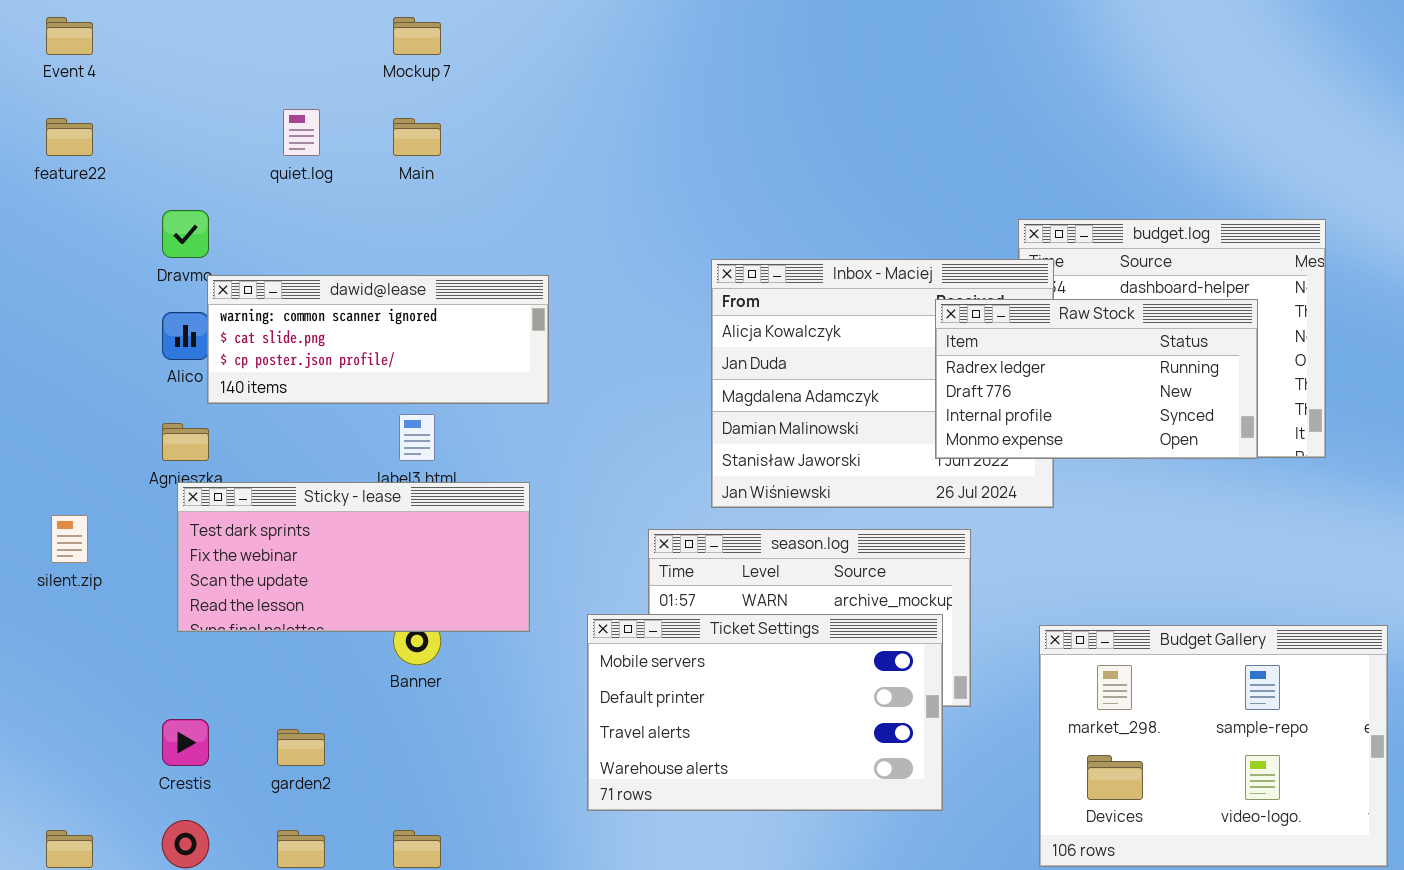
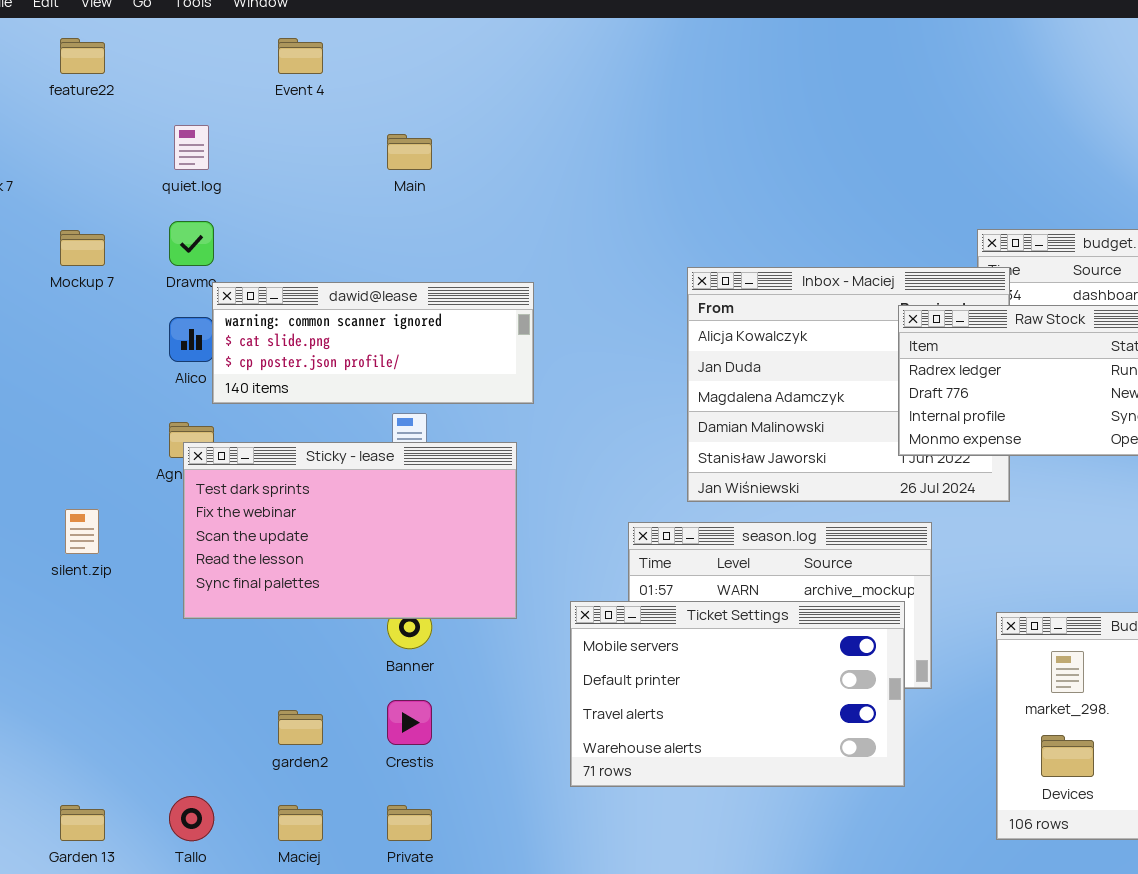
Event 4: [46,17,93,55] -> [278,38,323,74], moved
Mockup 7: [393,17,441,55] -> [60,230,105,266], moved
quiet.log: [283,109,320,156] -> [174,125,209,170], moved
feature22: [46,118,93,156] -> [60,38,105,74], moved
Sticky - lease: [177,482,530,632] -> [183,442,517,619], resized
Crestis: [162,719,209,766] -> [387,700,432,745], moved

